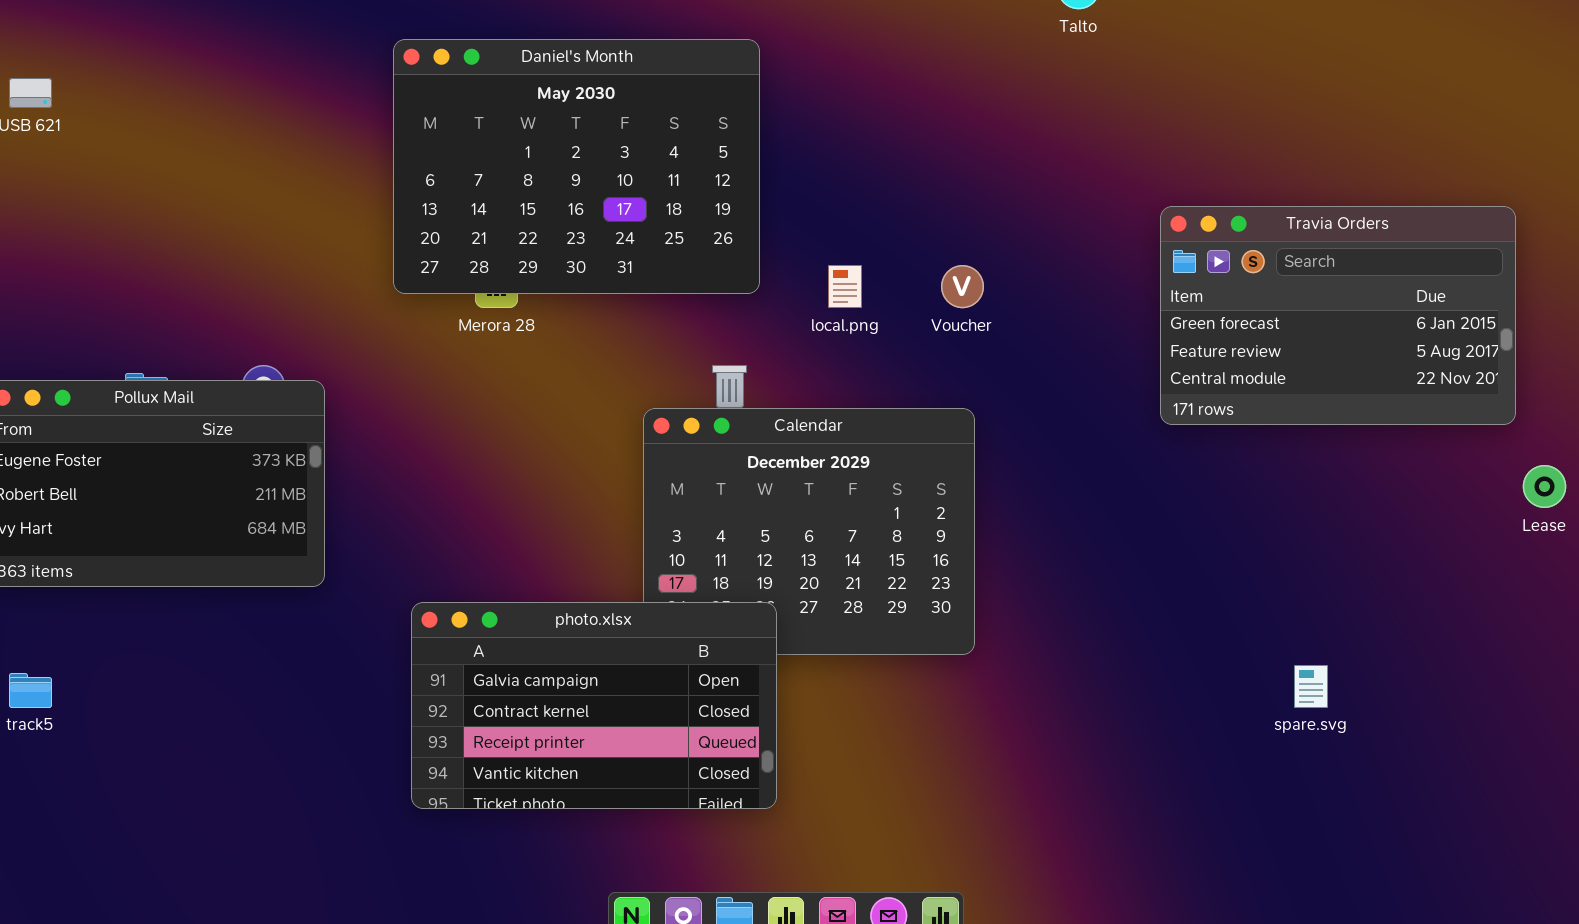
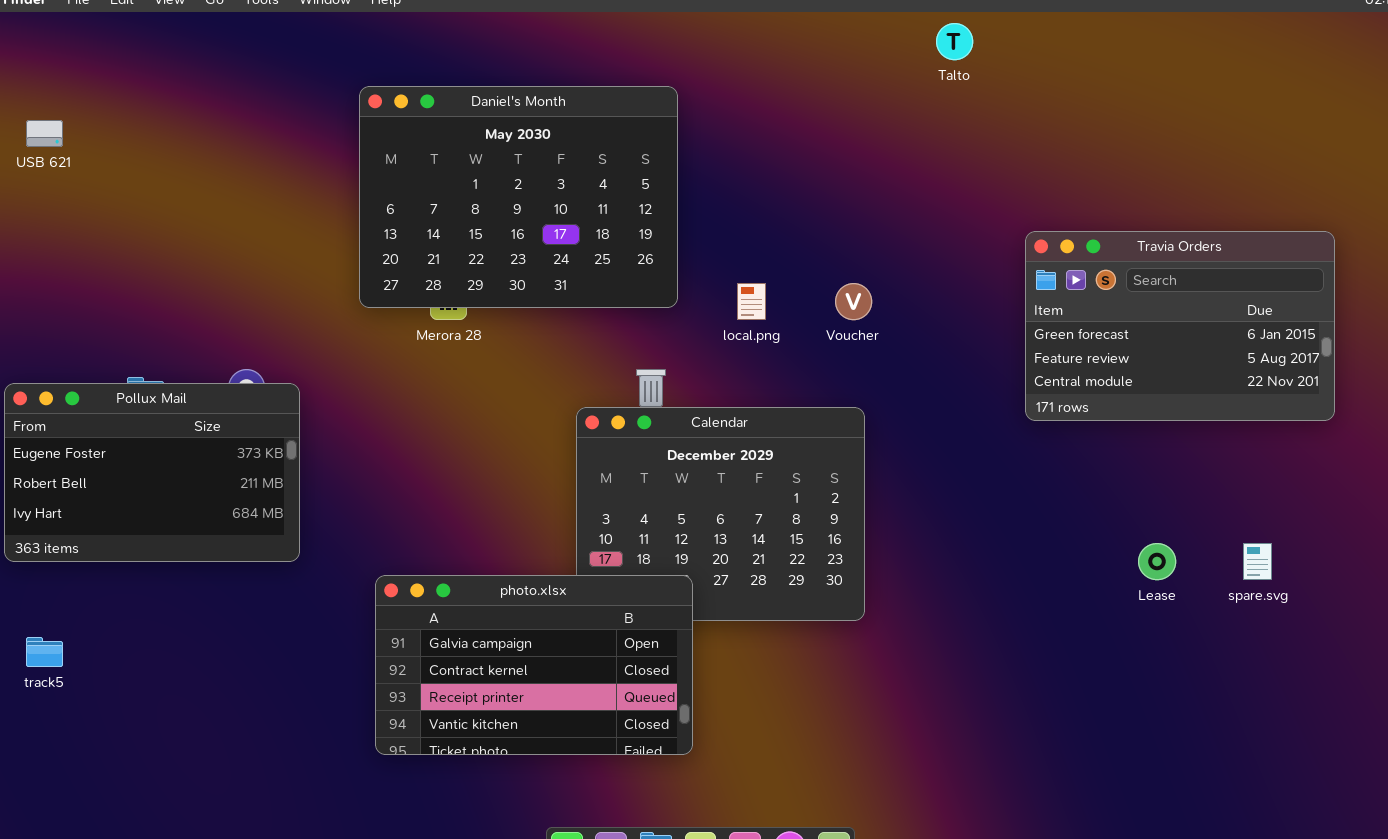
Lease: [1523,465,1566,508] -> [1138,543,1176,580], moved
spare.svg: [1294,665,1328,708] -> [1243,543,1272,580], moved

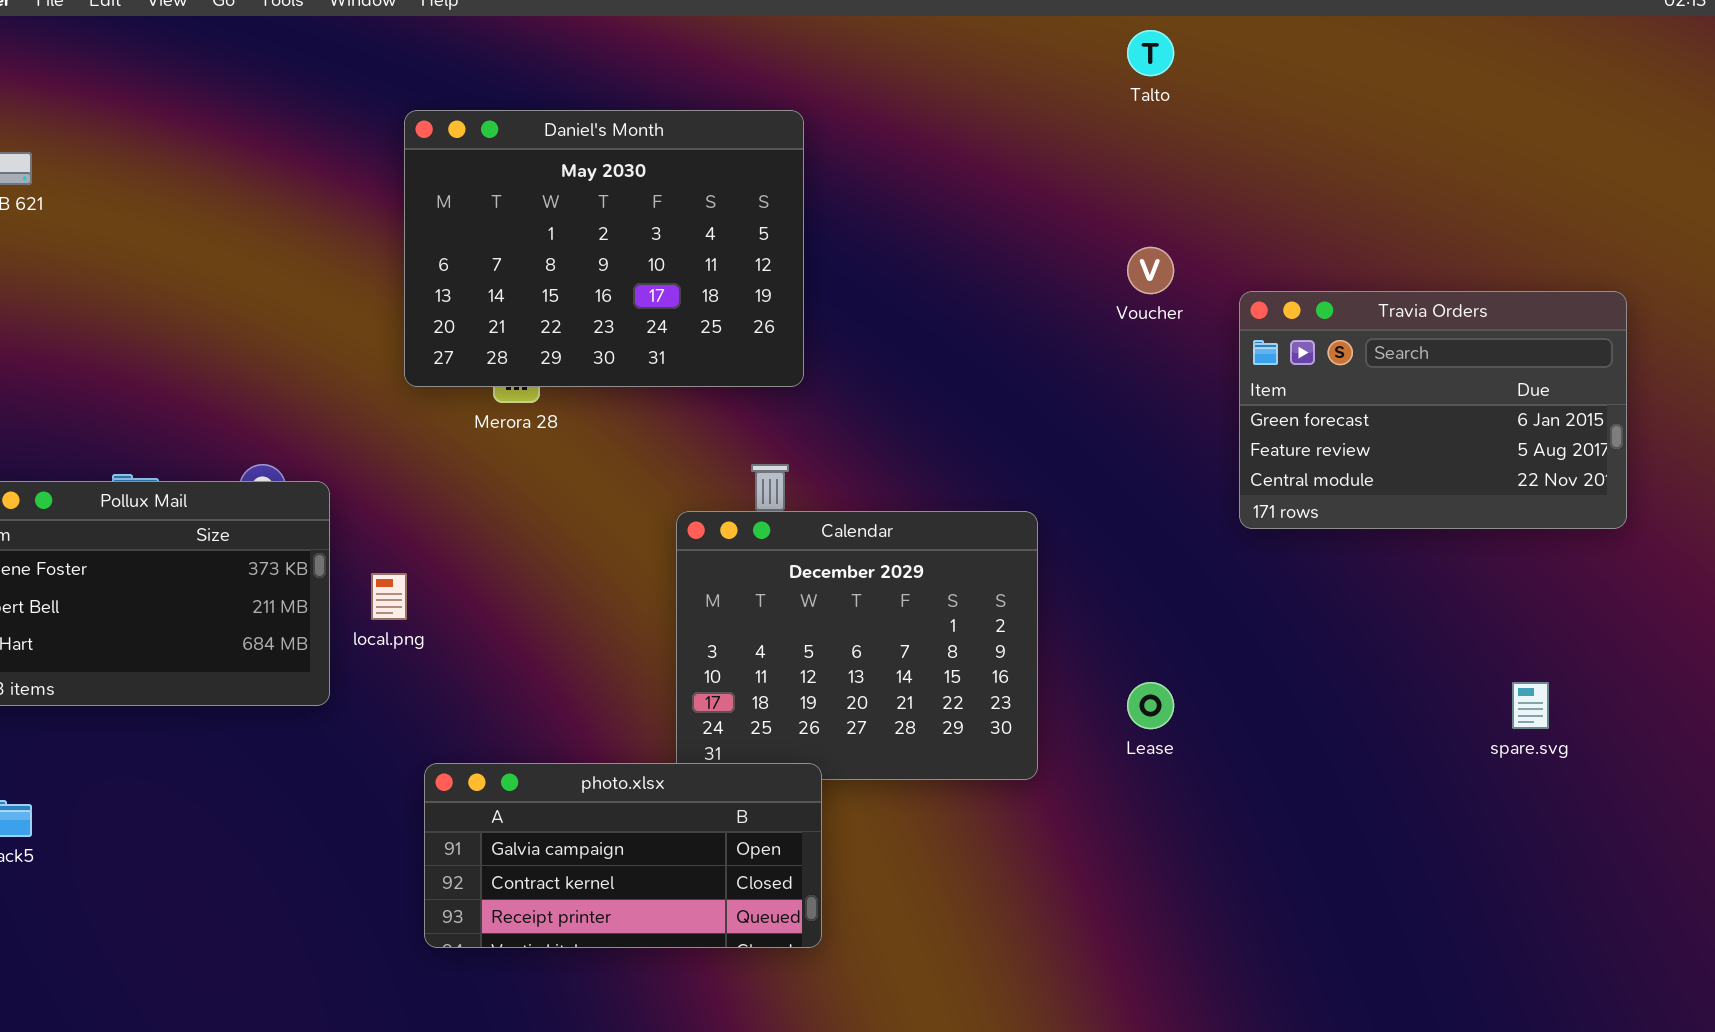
local.png: [737,283,766,320] -> [371,573,407,620], moved
Voucher: [835,283,872,320] -> [1127,247,1174,294], moved
Lease: [1138,543,1176,580] -> [1127,682,1174,729], moved
photo.xlsx: [375,575,693,755] -> [424,763,822,948], resized

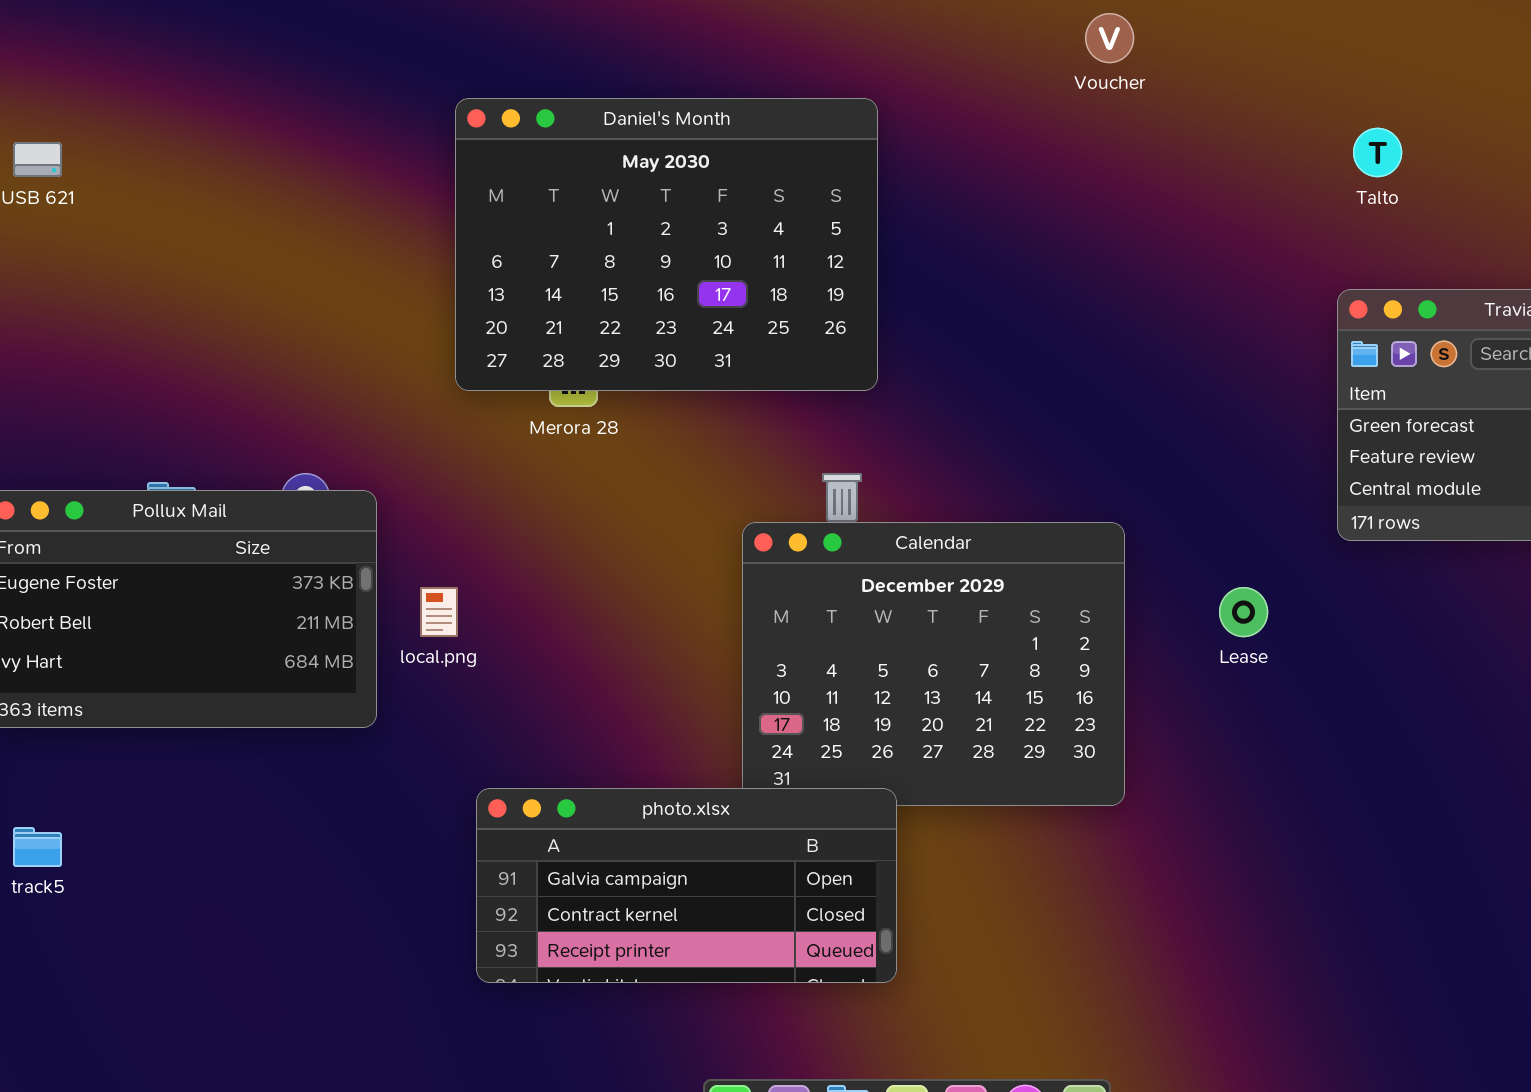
Talto: [1127,30,1174,76] -> [1353,128,1402,177], moved
Voucher: [1127,247,1174,294] -> [1085,13,1134,63], moved
Lease: [1127,682,1174,729] -> [1219,587,1268,637], moved

